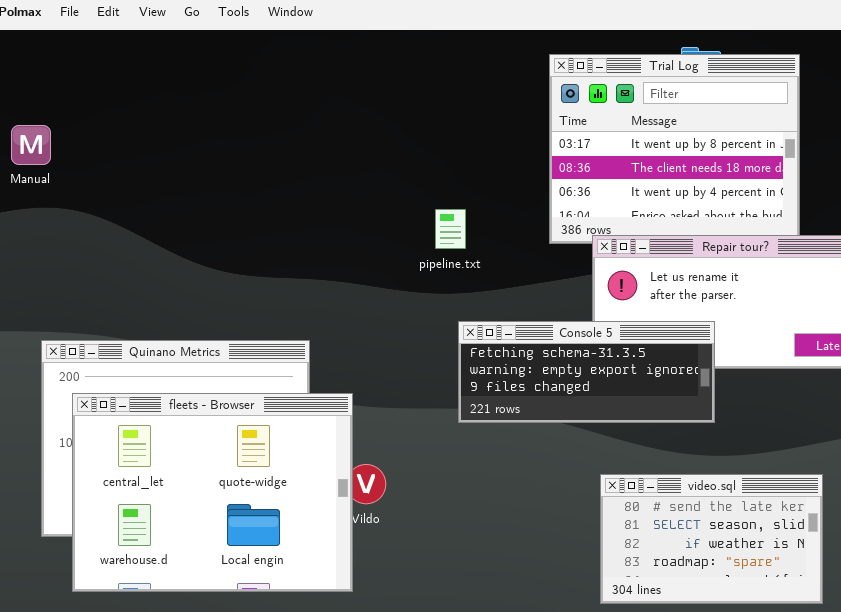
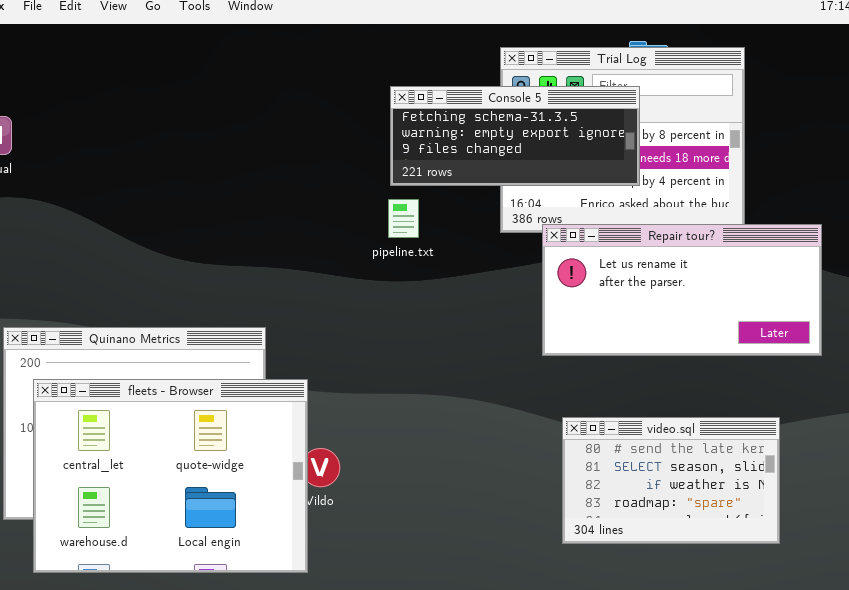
Console 5: [458,321,715,423] -> [390,86,640,186], moved
video.sql: [600,474,823,604] -> [562,417,780,544], moved

